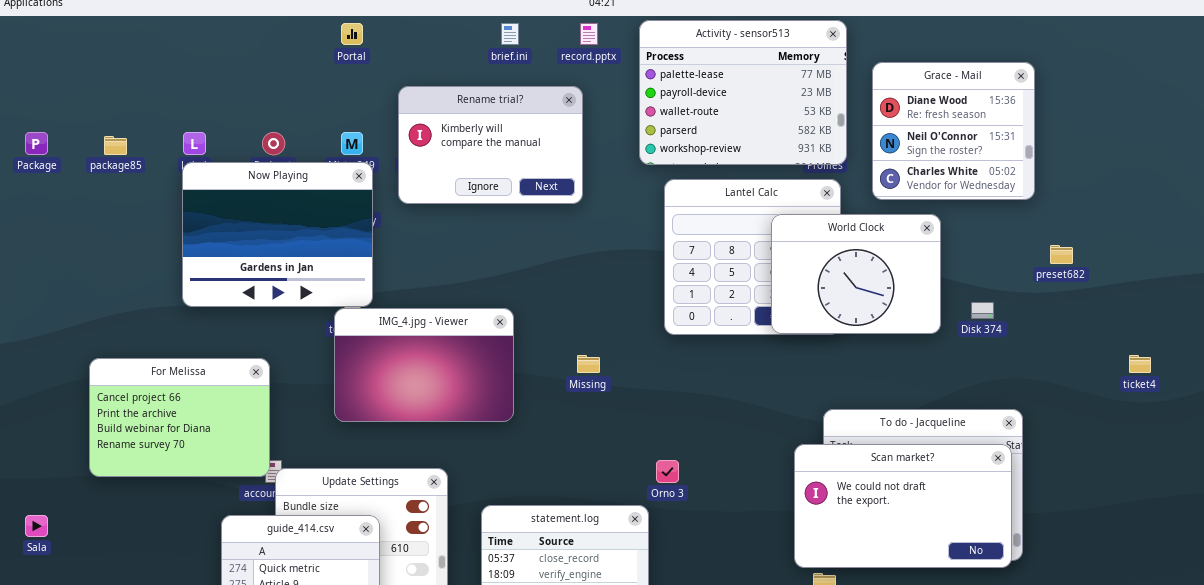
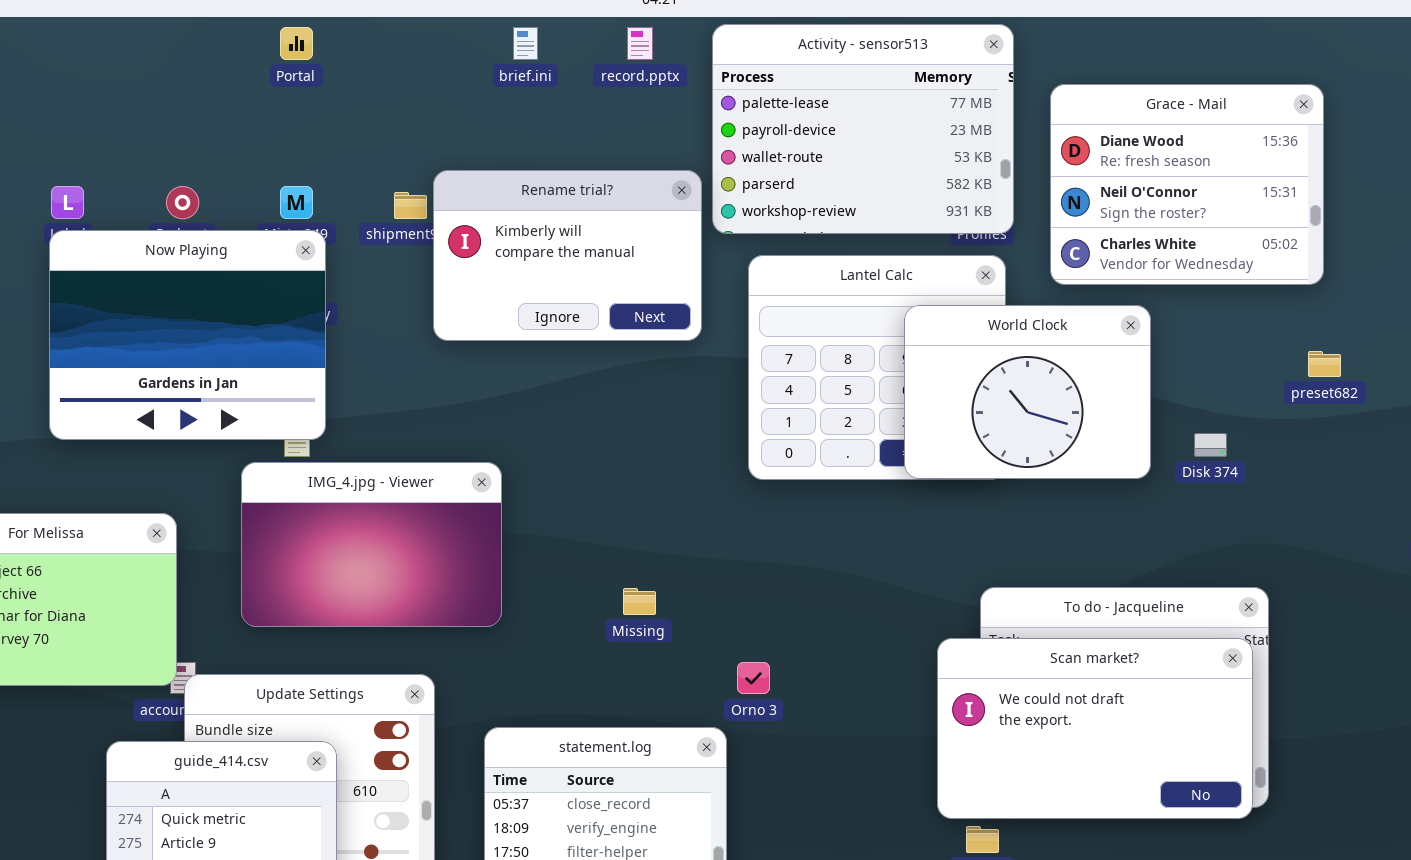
Grace - Mail: [872,62,1035,200] -> [1050,84,1324,285], resized
Rename trial?: [398,86,583,204] -> [433,170,702,341], moved
IMG_4.jpg - Viewer: [334,308,514,422] -> [241,462,502,627], moved
Missing: [577,355,600,373] -> [623,588,656,615], moved

